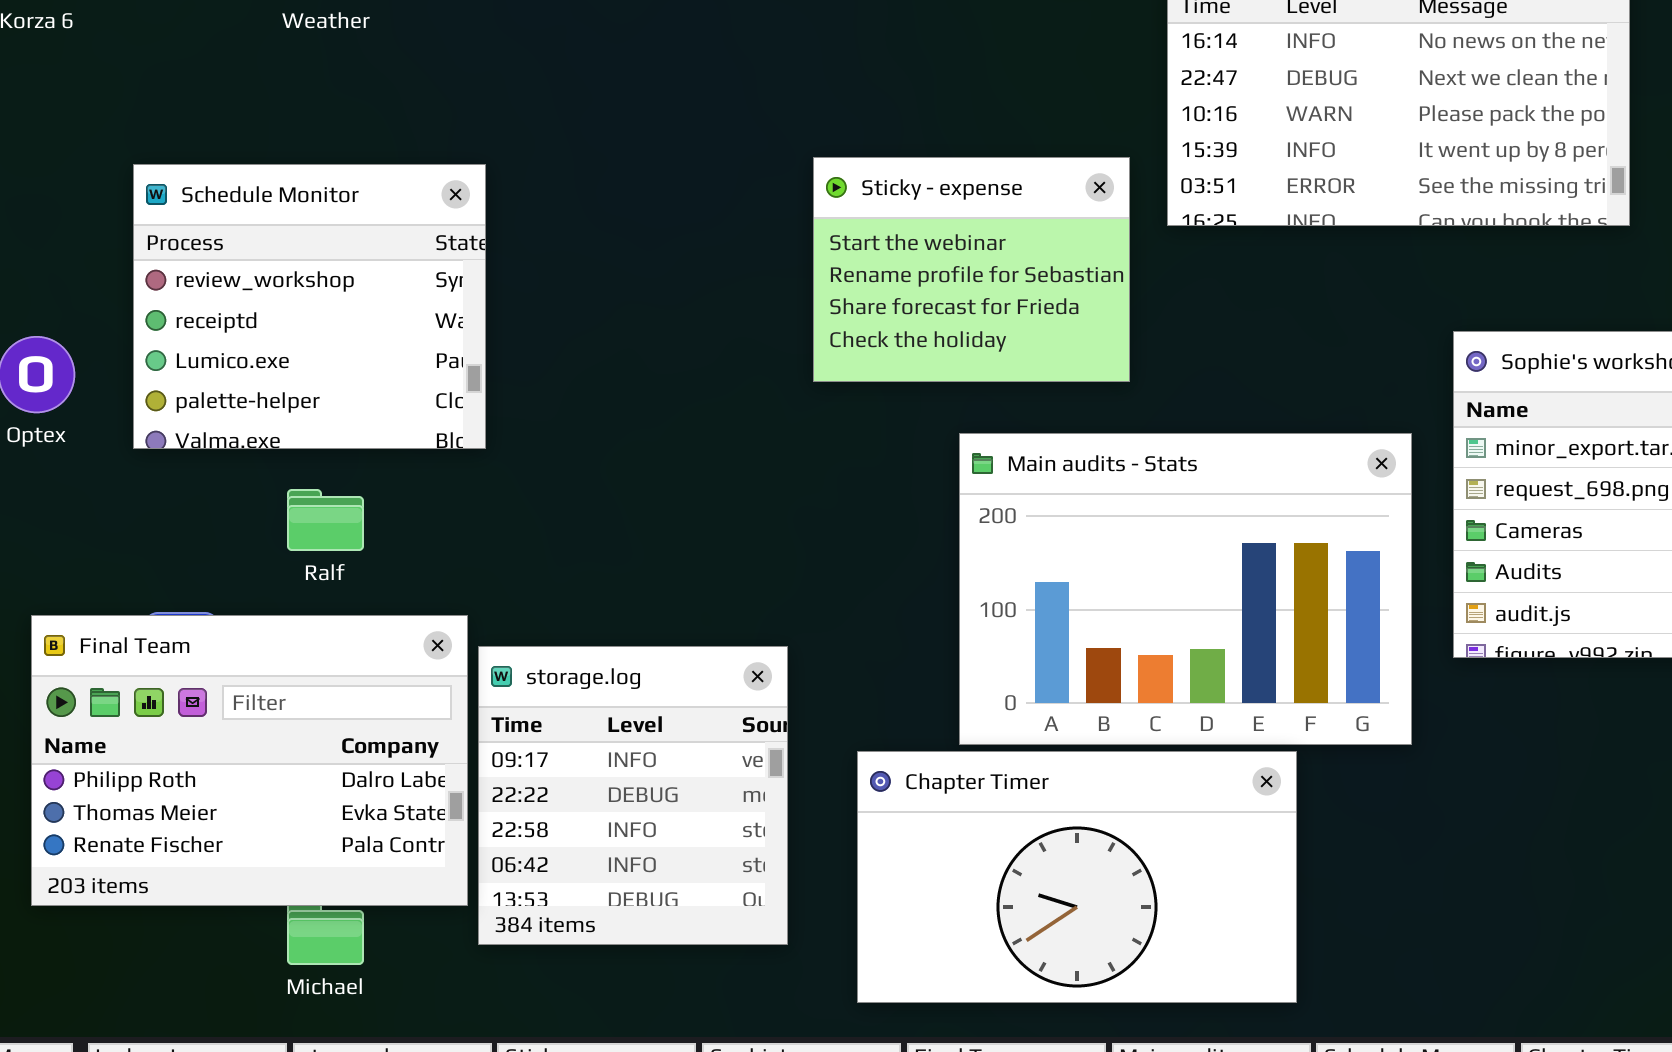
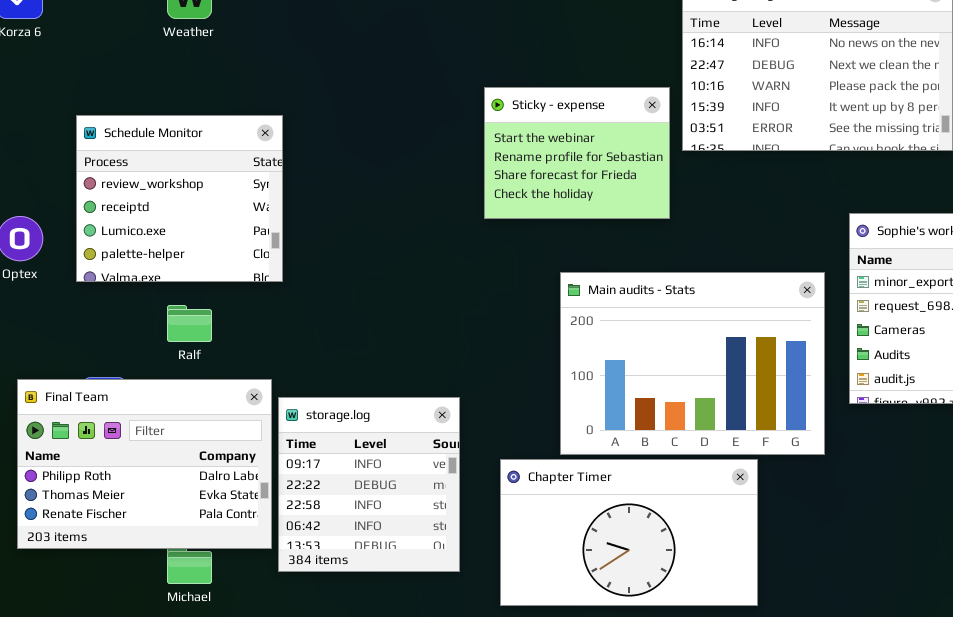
Sticky - expense: [813,157,1130,382] -> [484,87,670,219], moved

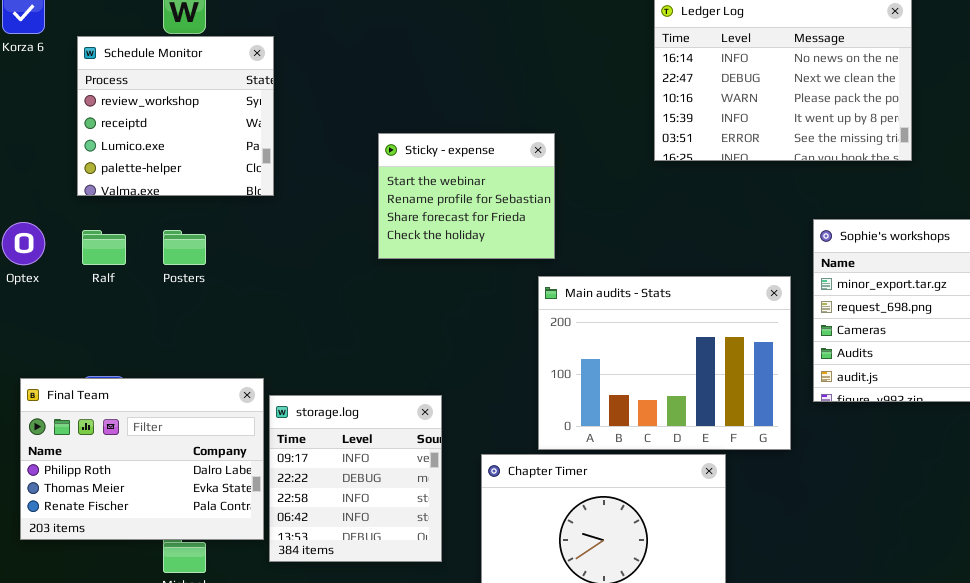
Sticky - expense: [484,87,670,219] -> [378,133,555,259], moved
Schedule Monitor: [76,115,283,282] -> [77,36,274,196], moved
Ralf: [167,305,212,342] -> [82,230,126,265], moved

